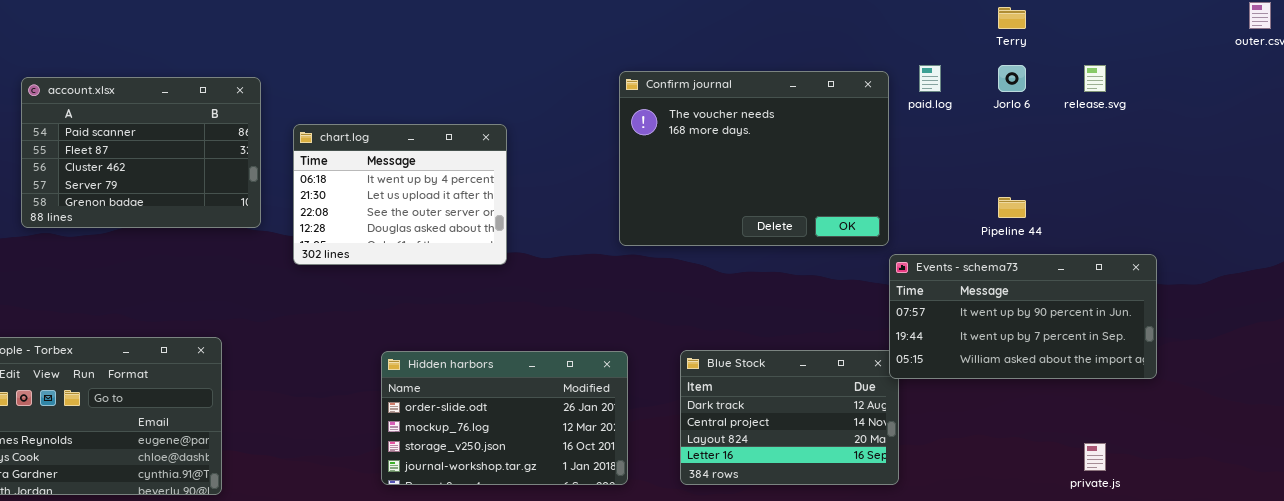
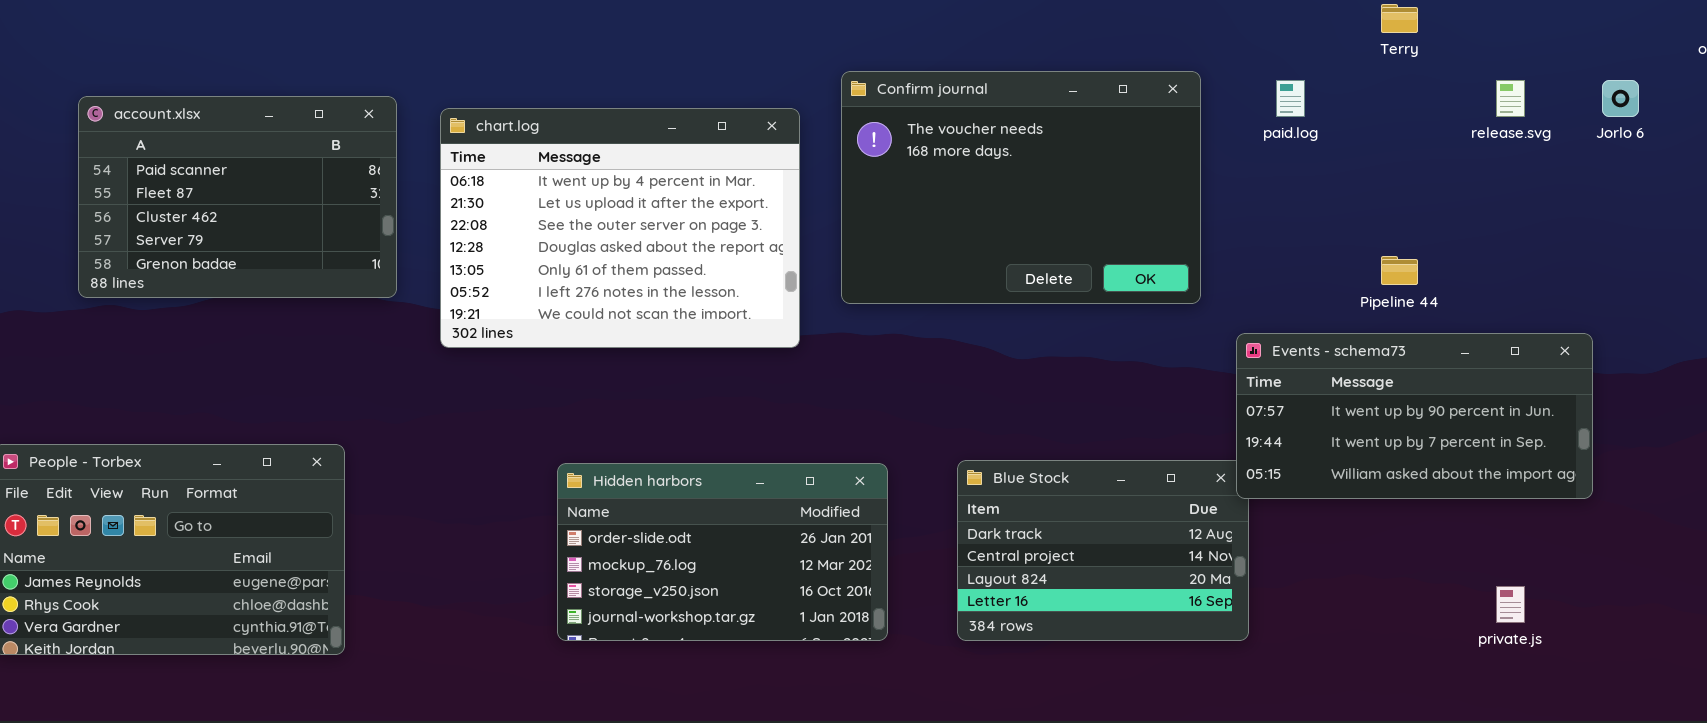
Jorlo 6: [998,65,1026,92] -> [1602,80,1639,117], moved
Confirm journal: [619,71,889,246] -> [841,71,1201,304], moved
chart.log: [293,124,507,265] -> [440,108,800,348], resized

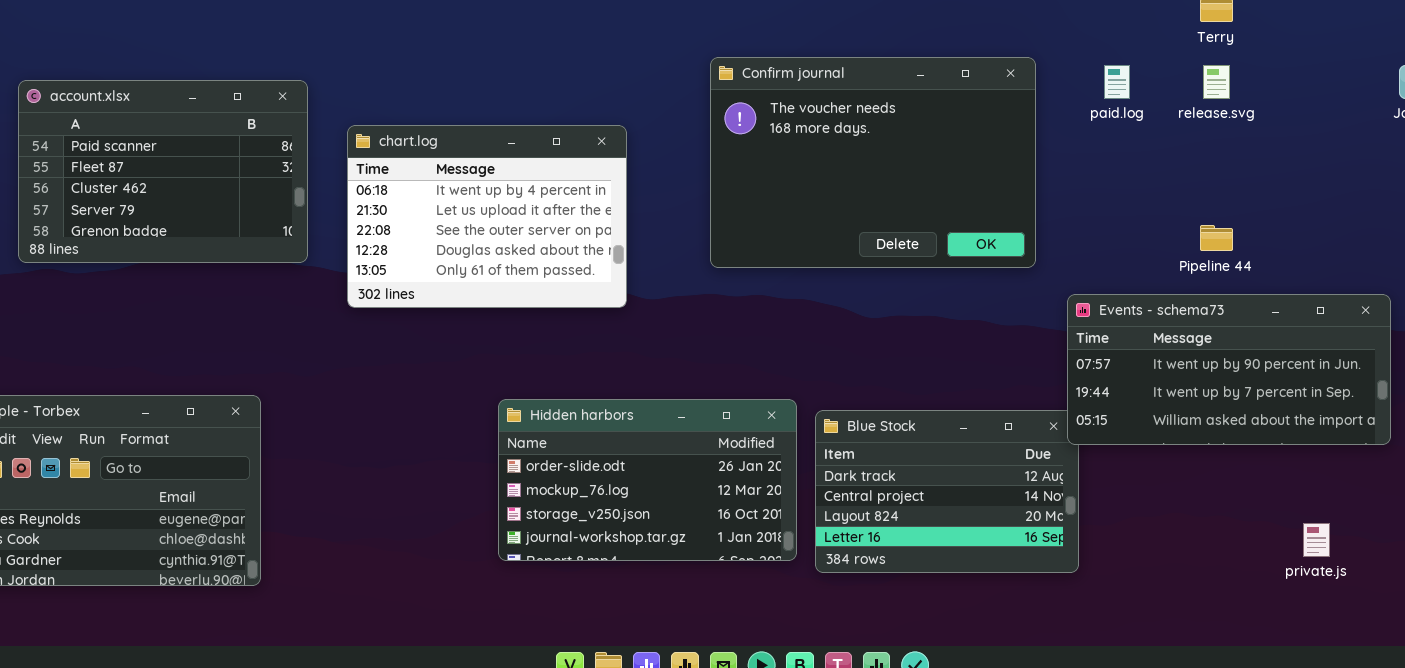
release.svg: [1496,80,1525,117] -> [1203,65,1230,99], moved
chart.log: [440,108,800,348] -> [347,125,627,308], resized
Hidden harbors: [557,463,888,641] -> [498,399,797,561], moved

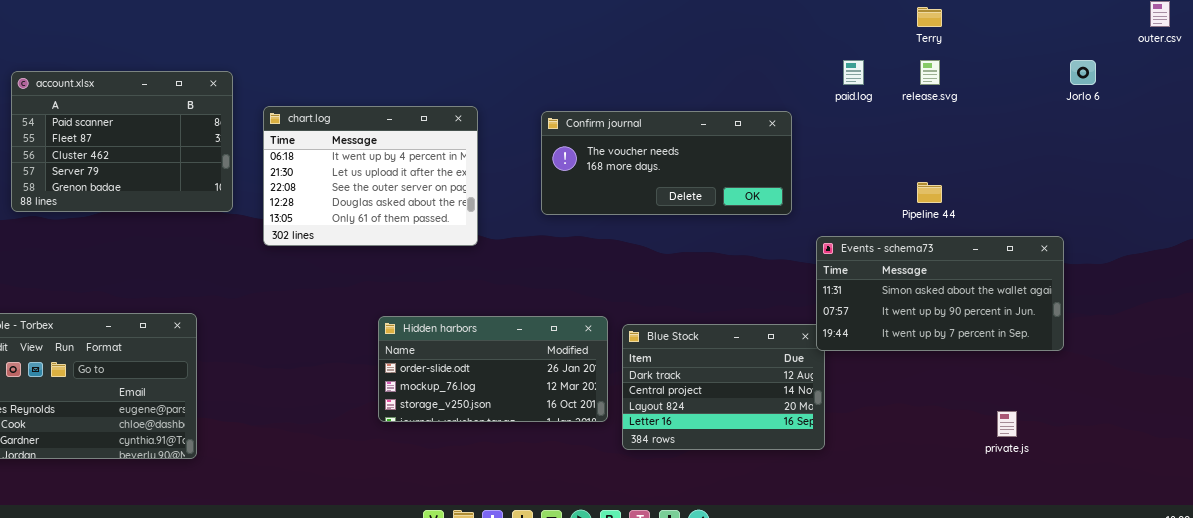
Confirm journal: [710,57,1036,268] -> [541,111,792,215], resized
Events - schema73: [1067,294,1391,445] -> [816,236,1064,351], scrolled up 1 row
Hidden harbors: [498,399,797,561] -> [378,316,608,422], resized

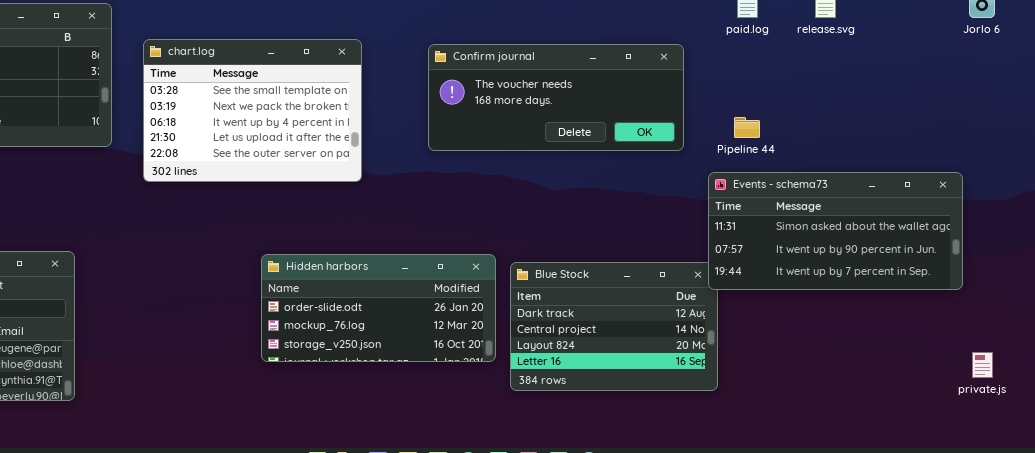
chart.log: [263,106,478,246] -> [143,39,362,182], scrolled up 2 rows
Pipeline 44: [917,182,942,203] -> [734,117,760,138], moved
private.js: [997,411,1017,437] -> [972,352,993,378], moved

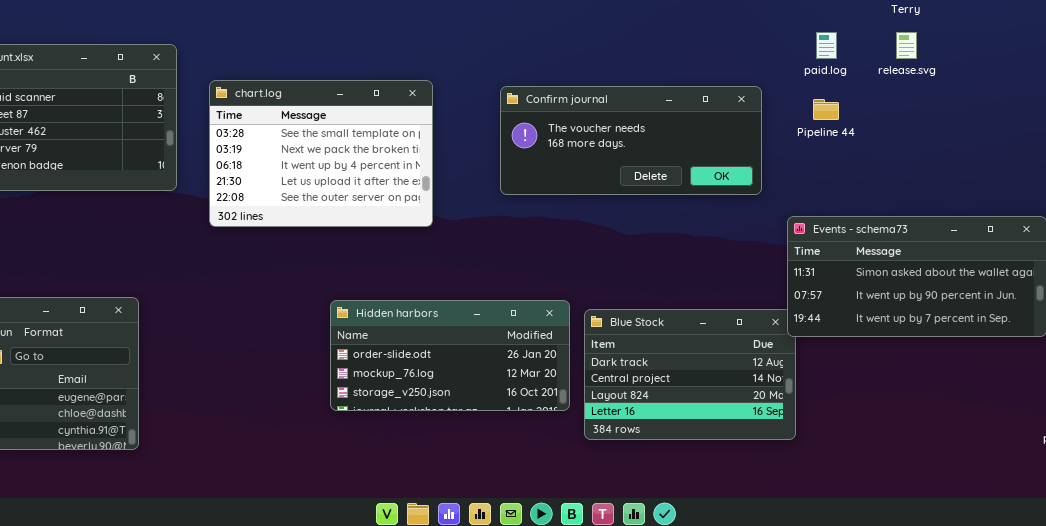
Pipeline 44: [734,117,760,138] -> [813,99,839,120], moved

